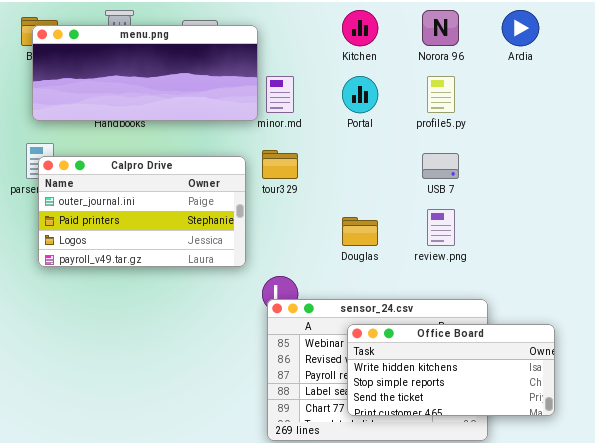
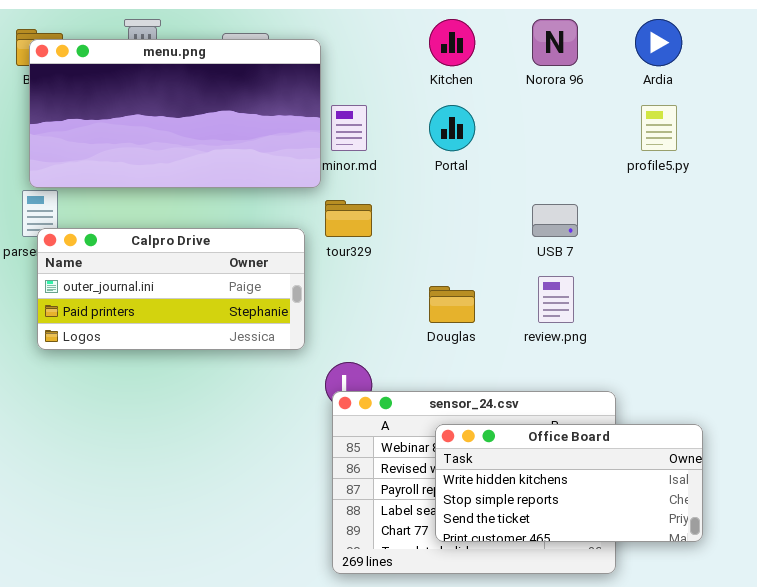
menu.png: [32,25,258,121] -> [29,39,321,188], resized
profile5.py: [427,76,455,113] -> [641,105,677,151], moved
Calpro Drive: [38,156,246,267] -> [37,228,305,350], resized

